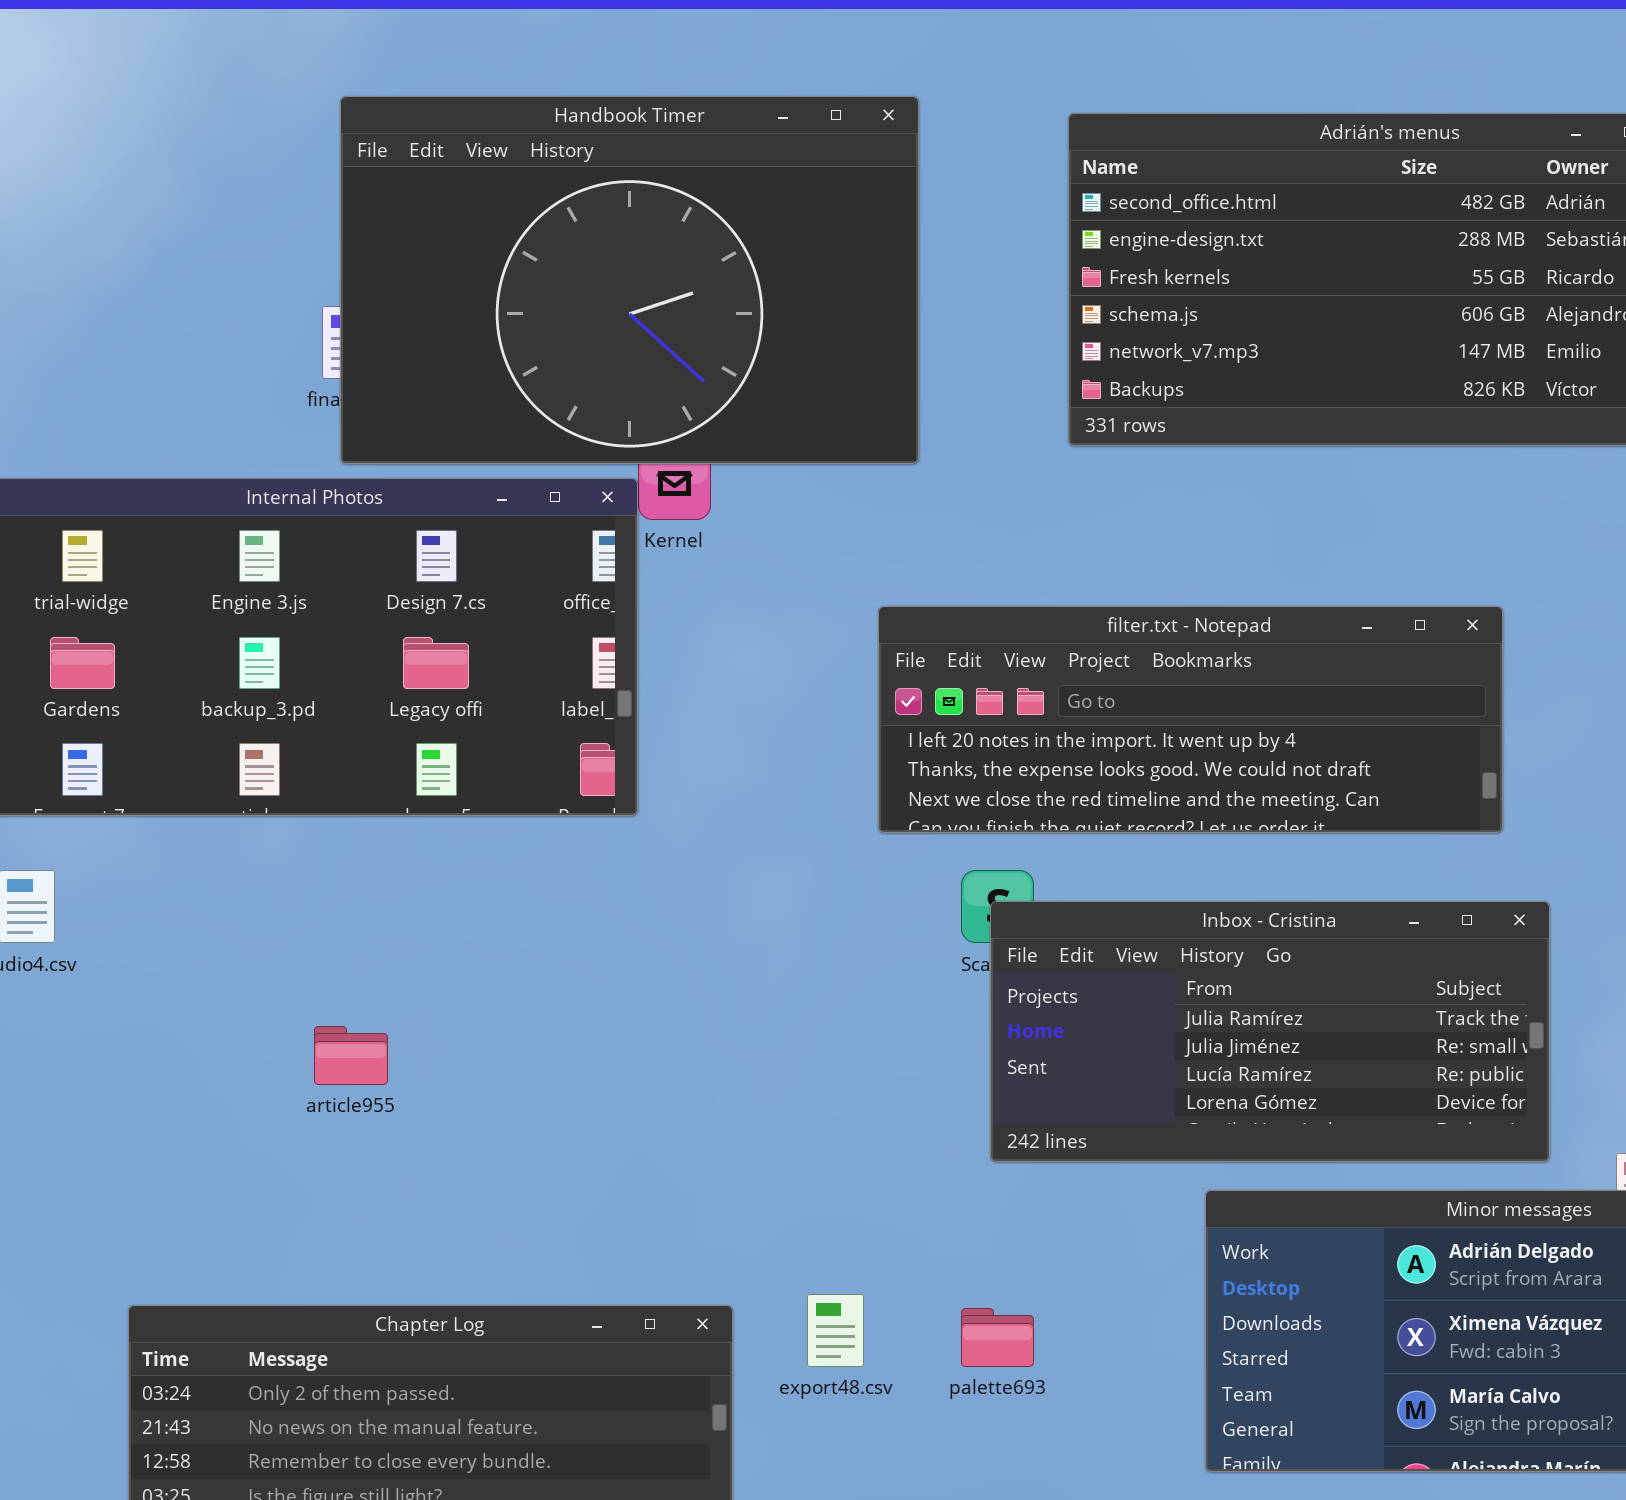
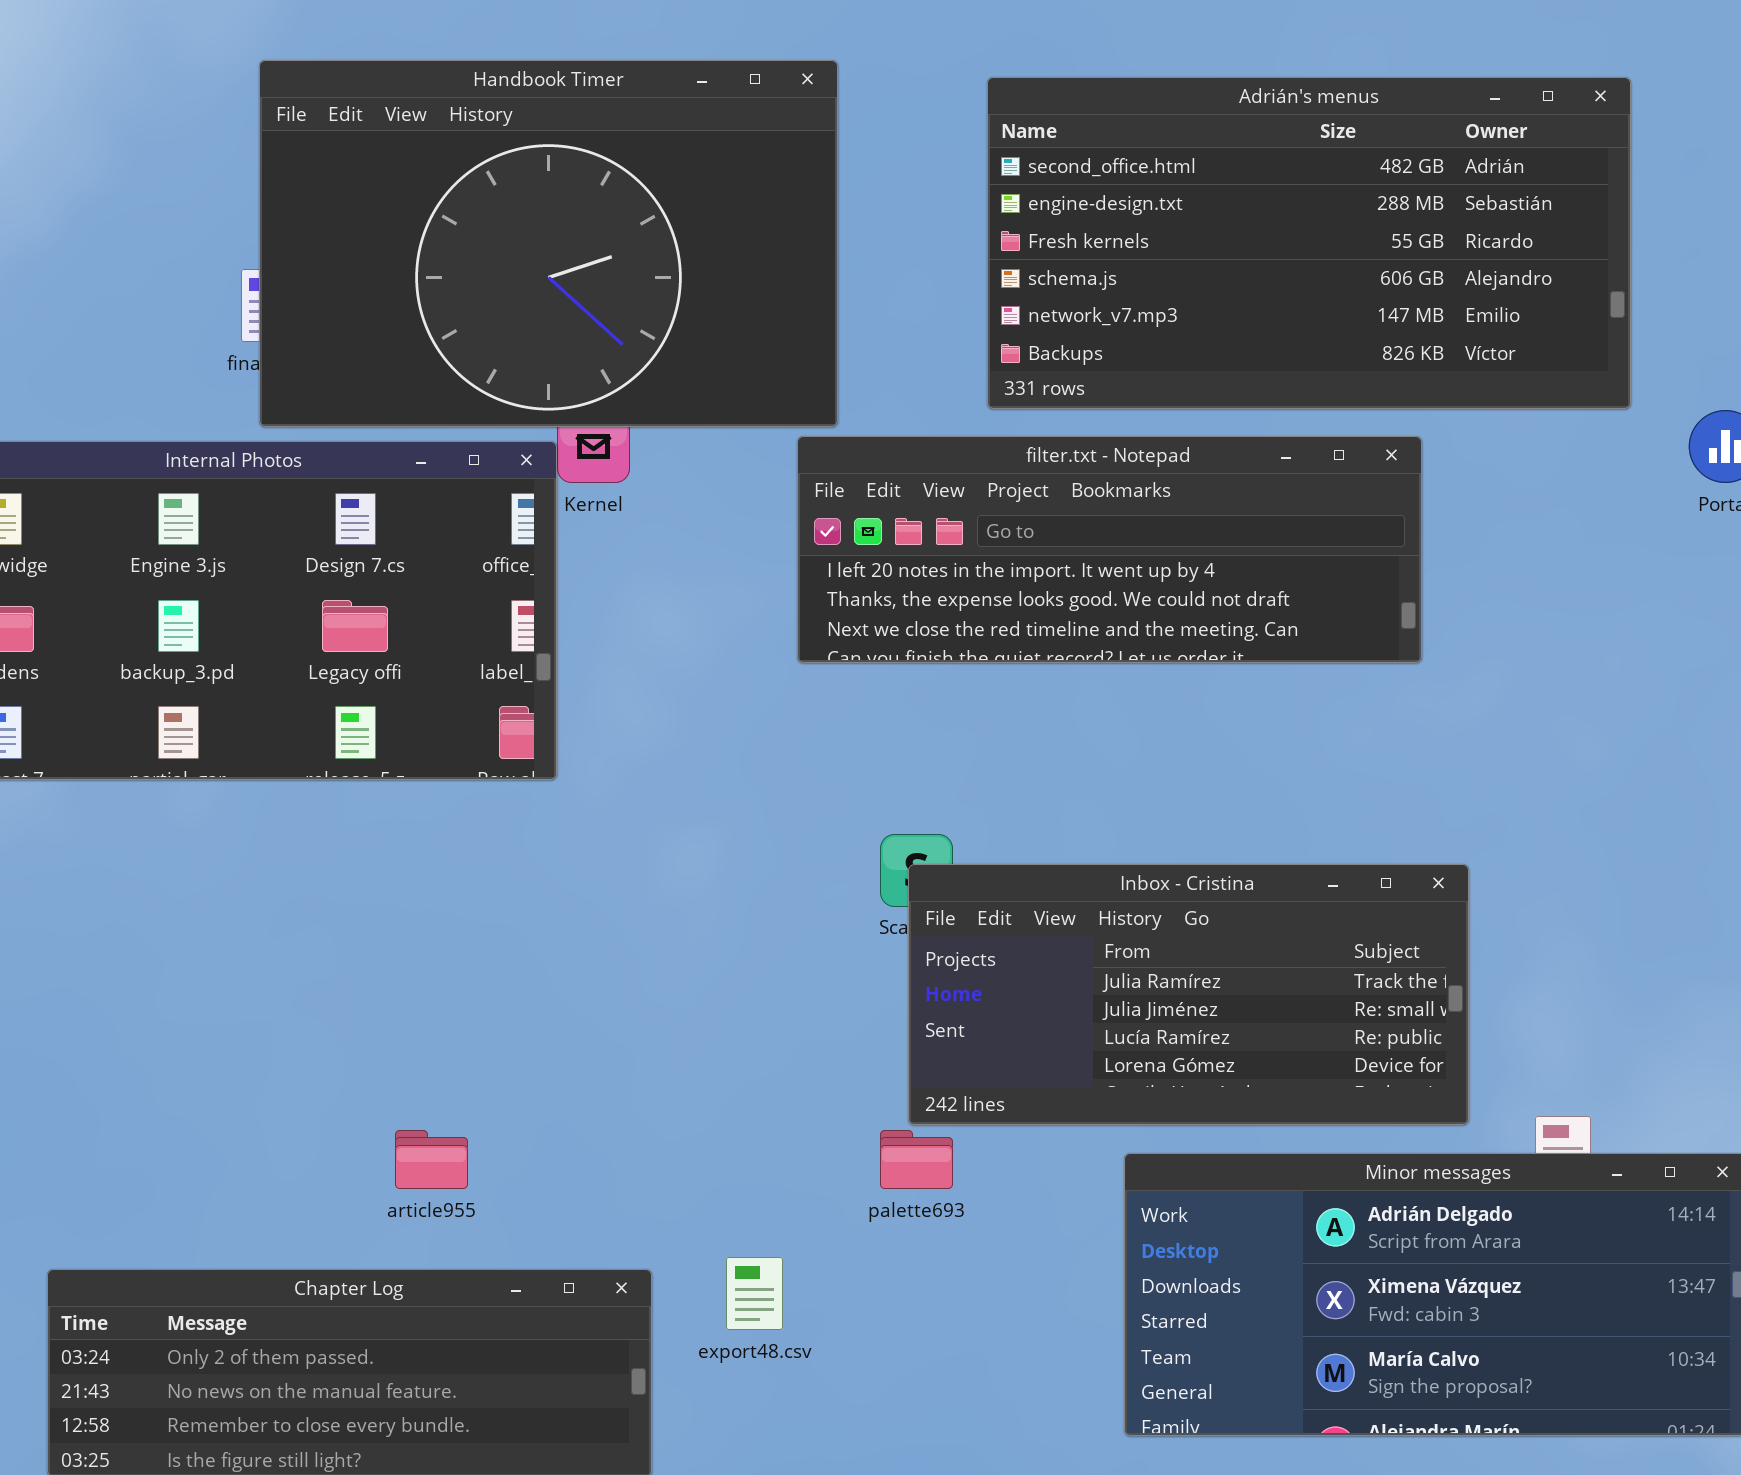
filter.txt - Notepad: [878,606,1503,833] -> [797,436,1422,663], moved
article955: [314,1026,388,1085] -> [395,1130,468,1189], moved
palette693: [961,1308,1034,1367] -> [880,1130,953,1189], moved

